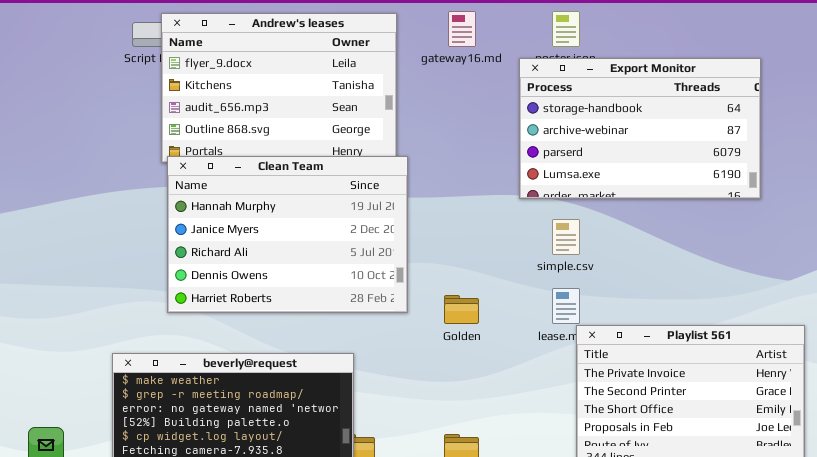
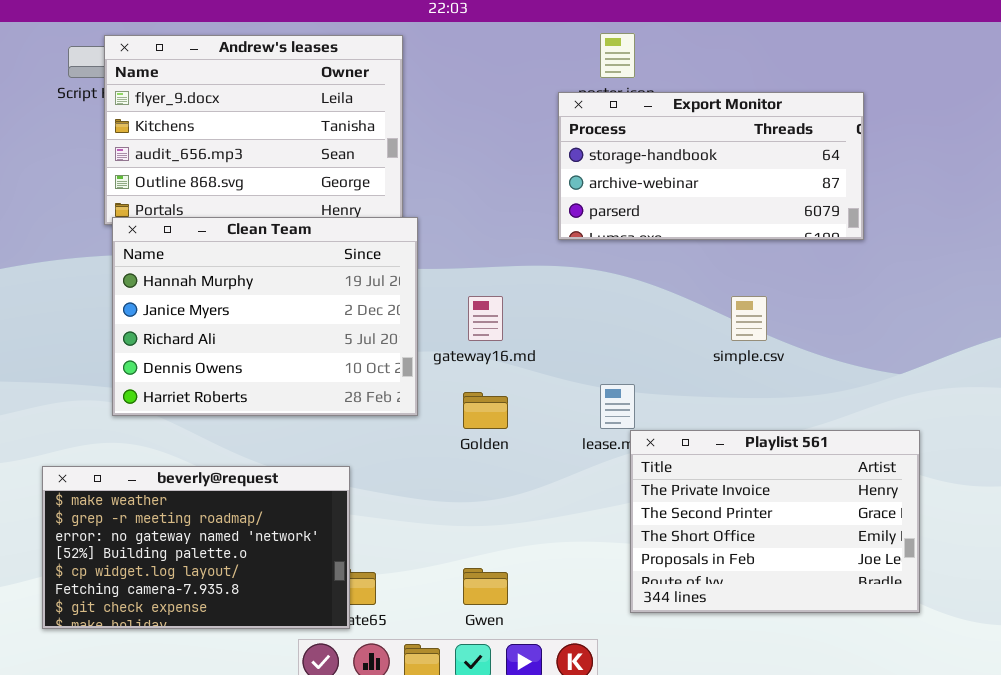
gateway16.md: [448,11,476,47] -> [468,296,503,341], moved
Export Monitor: [519,58,761,199] -> [558,92,864,240], resized
simple.csv: [552,219,580,255] -> [731,296,767,341], moved

